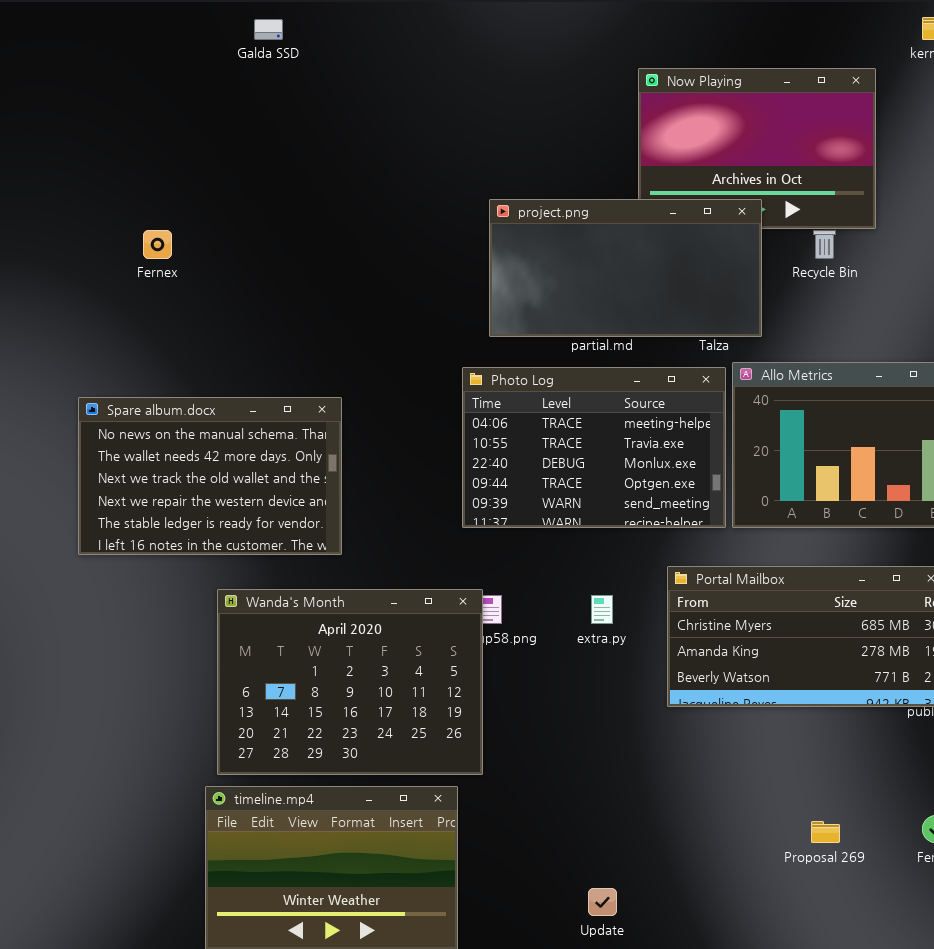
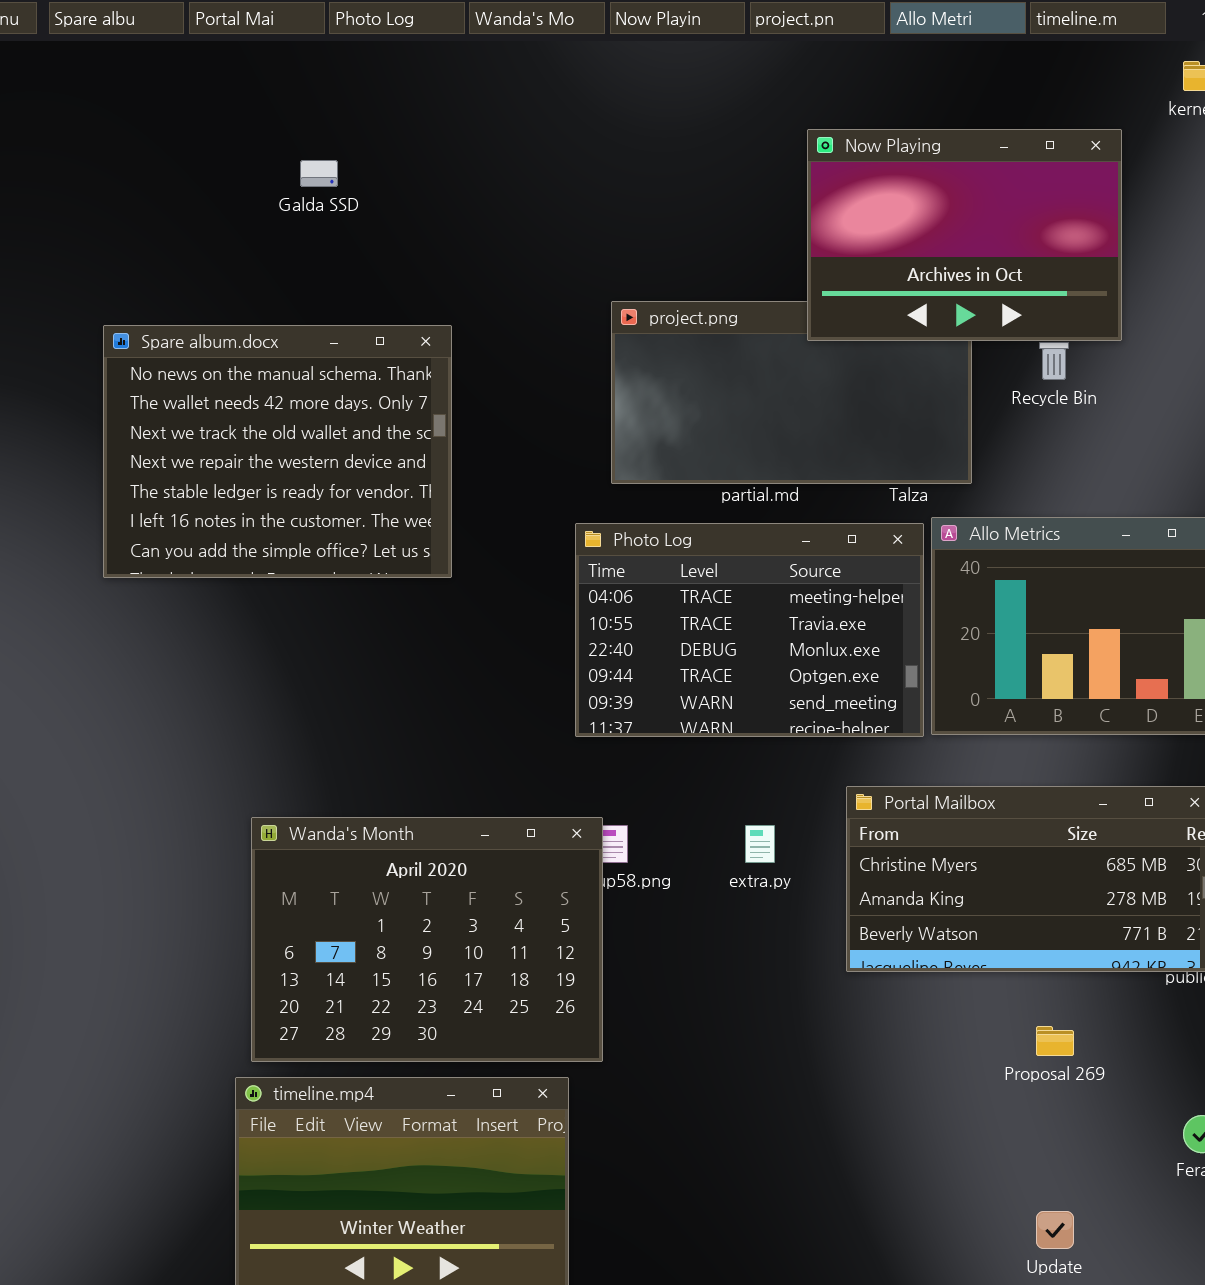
Galda SSD: [254,19,283,40] -> [300,160,338,187], moved
Now Playing: [638,68,876,229] -> [807,129,1122,341], raised
Spare album.docx: [78,397,342,555] -> [103,325,452,578], moved, resized
Proposal 269: [811,821,840,843] -> [1036,1026,1074,1056], moved
Update: [588,888,617,916] -> [1036,1211,1074,1249], moved

